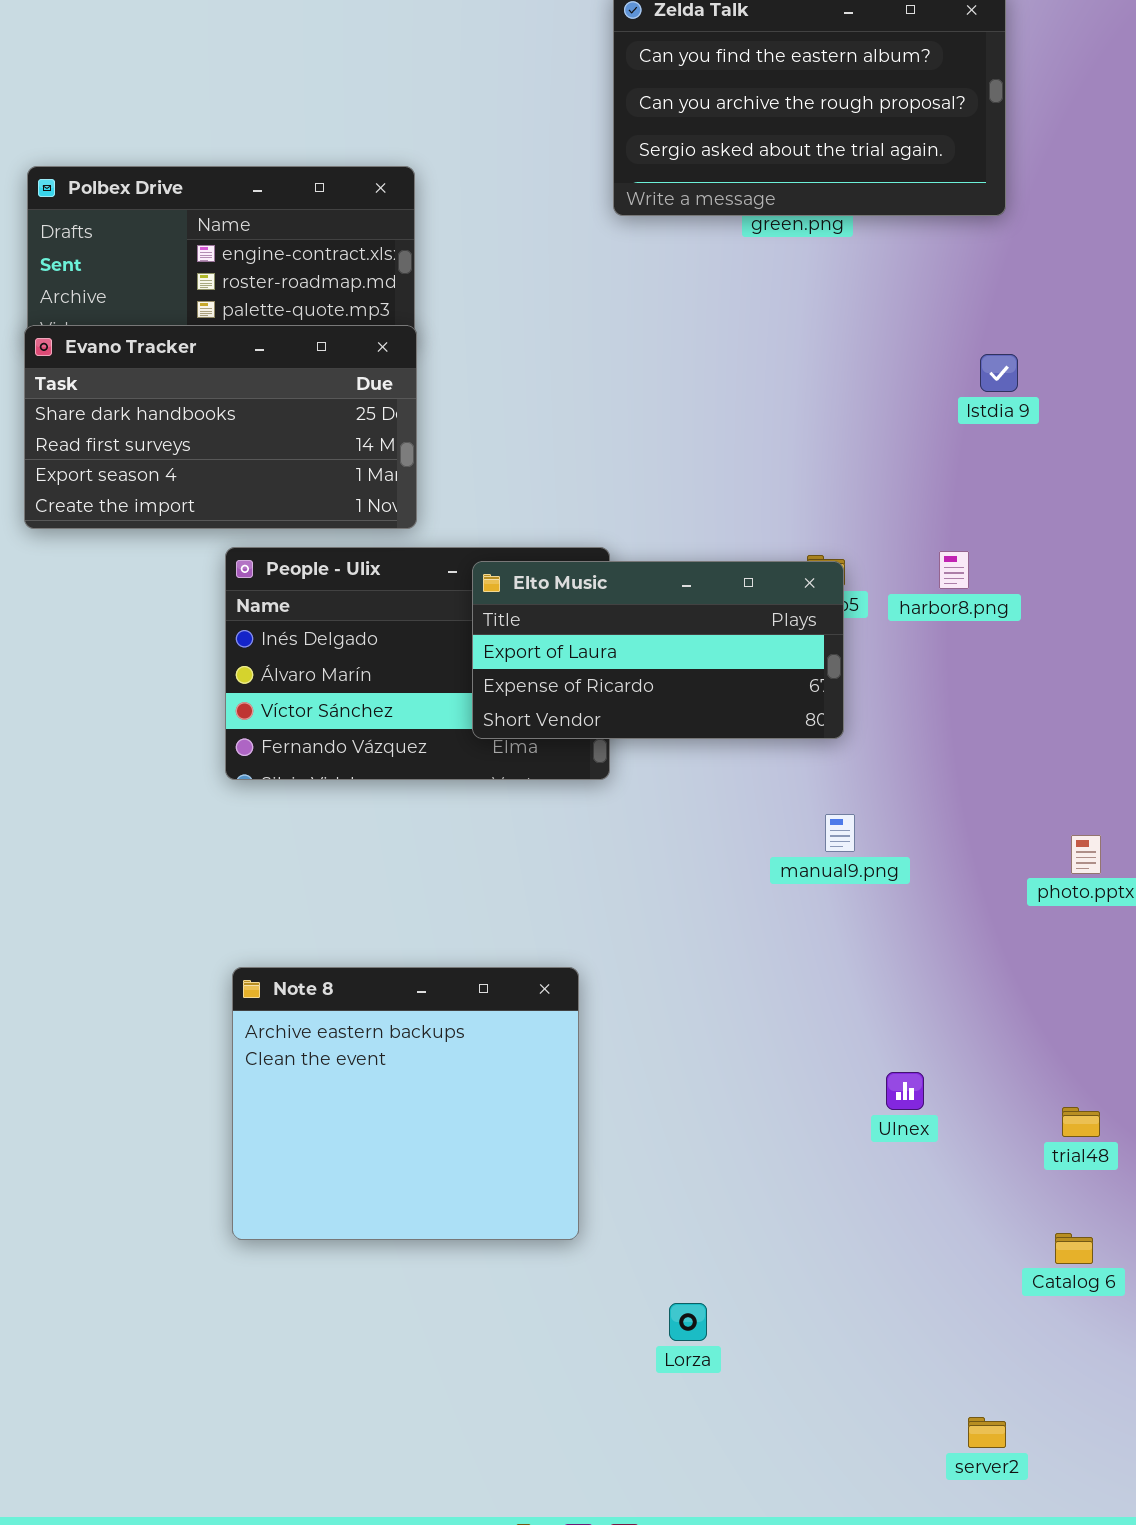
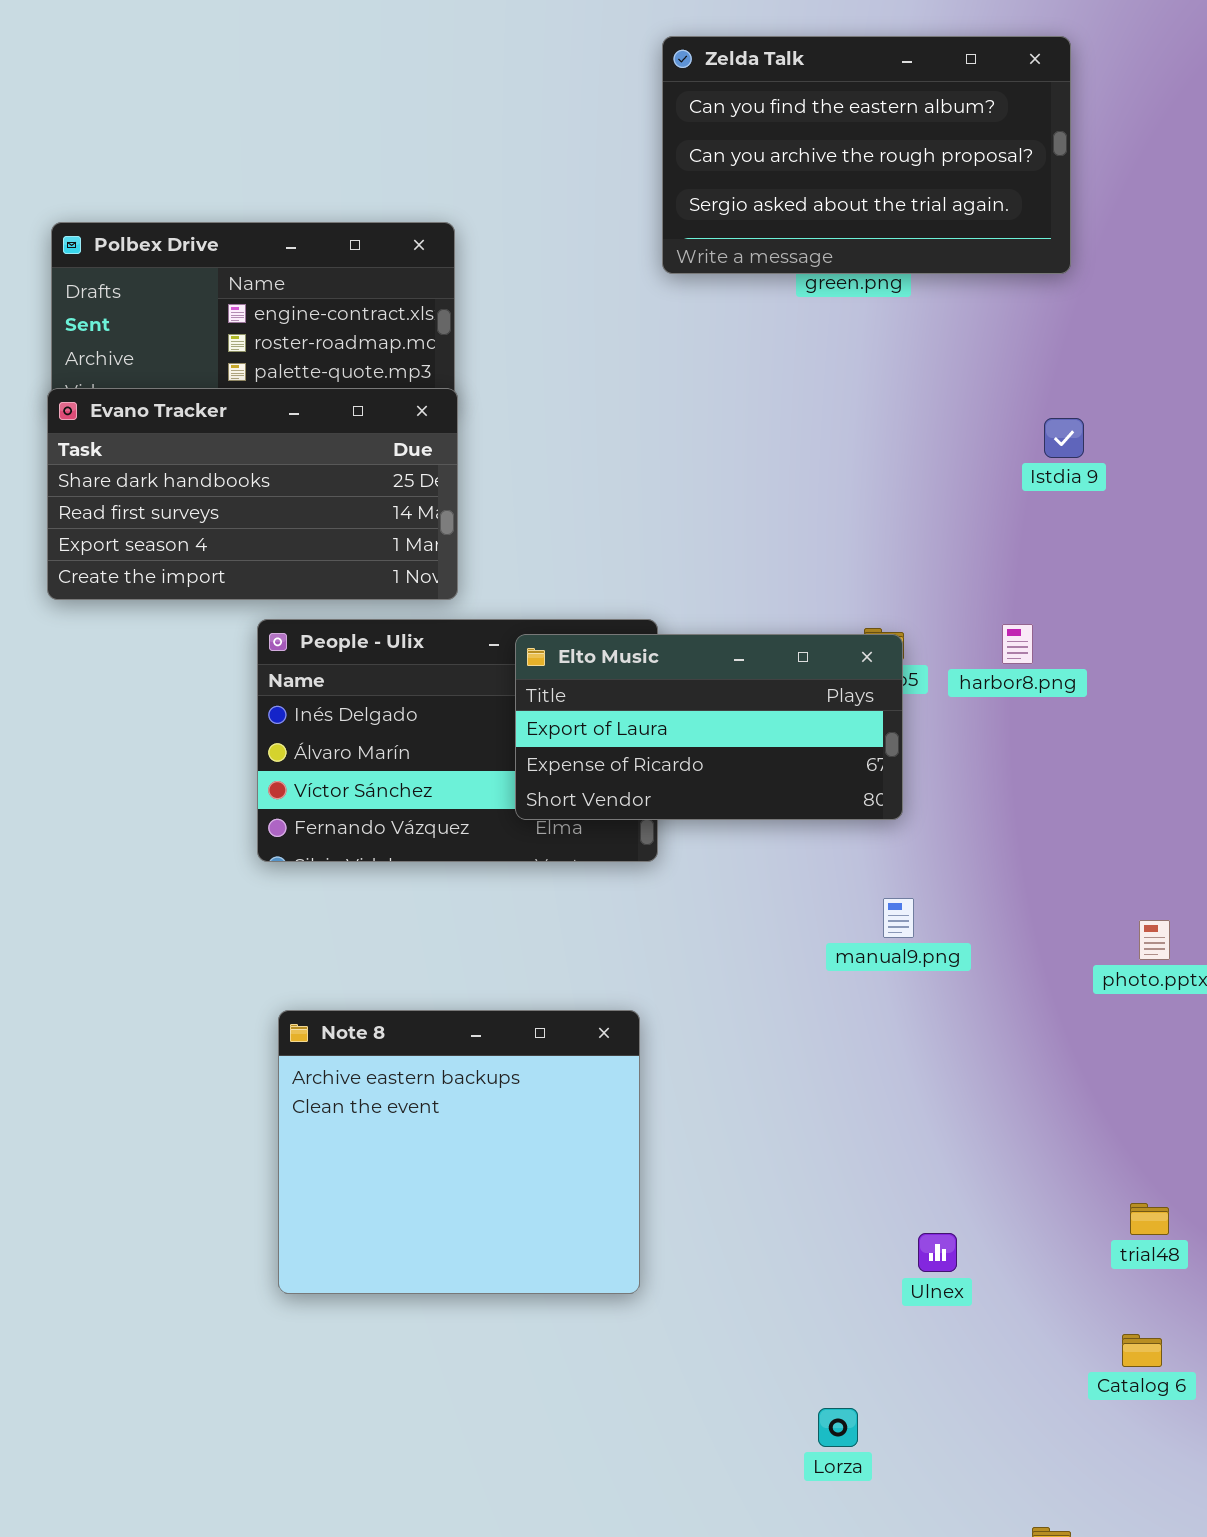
Note 8: [232,967,579,1240] -> [278,1010,640,1294], moved
Ulnex: [886,1072,924,1110] -> [918,1233,957,1272], moved
Lorza: [669,1303,707,1341] -> [818,1408,858,1447], moved

